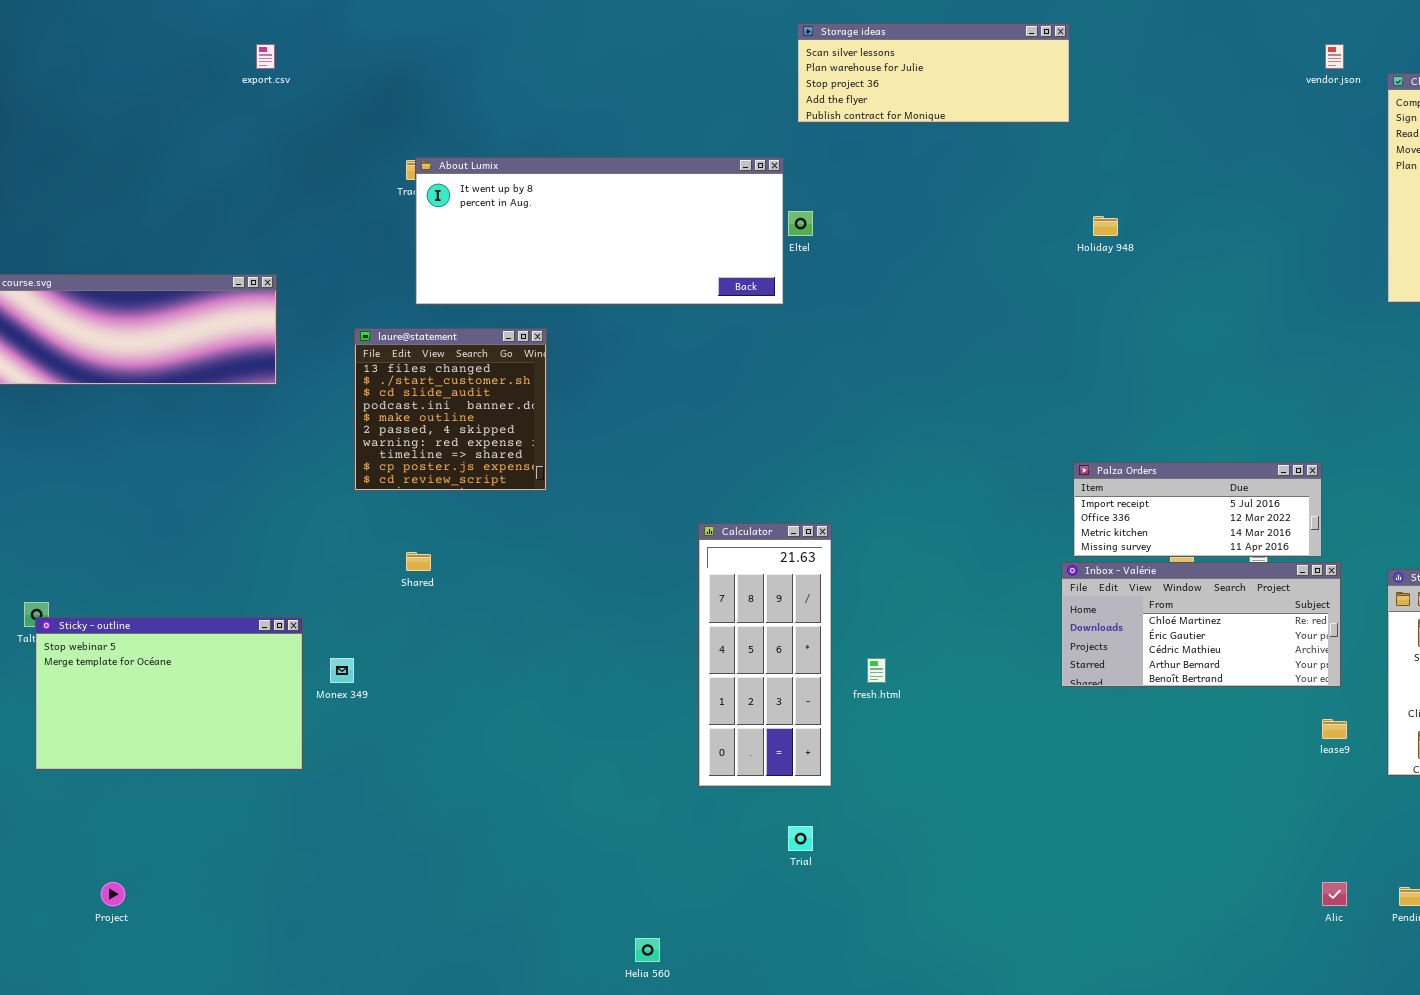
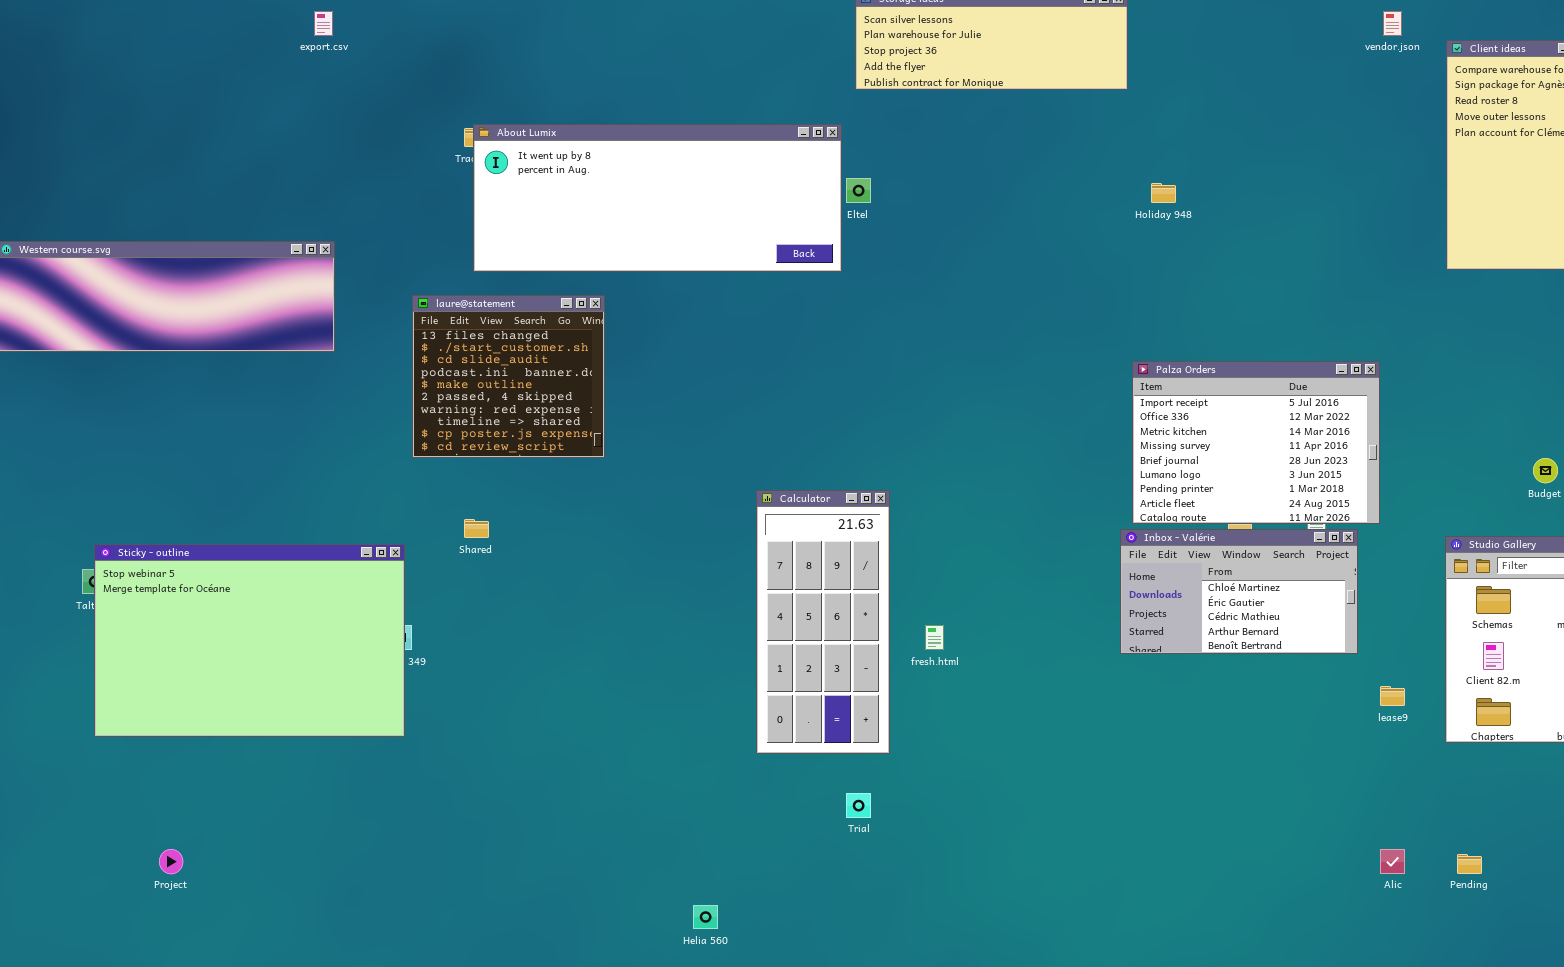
Palza Orders: [1073,462,1322,557] -> [1132,361,1380,524], resized
Inbox - Valérie: [1061,562,1341,687] -> [1120,529,1358,654], resized
Sticky - outline: [35,617,303,770] -> [94,544,405,737], resized

